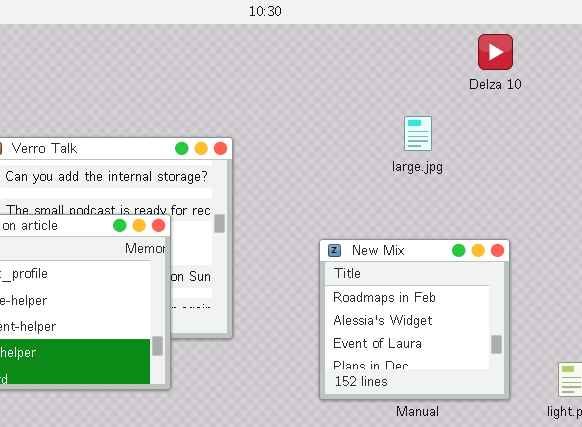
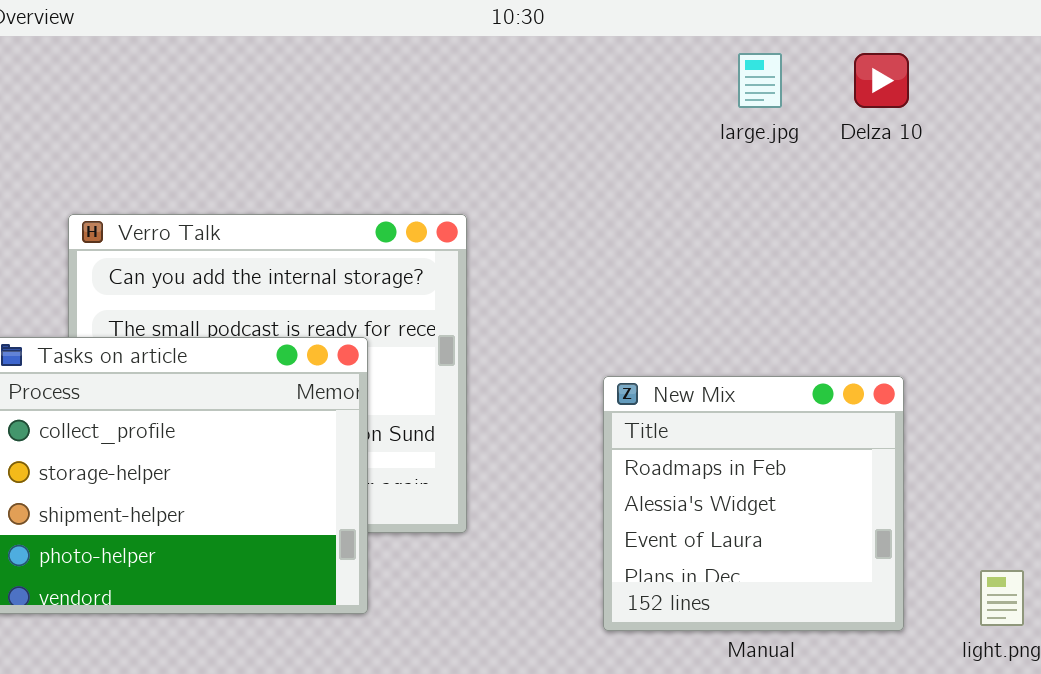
large.jpg: [404,116,432,151] -> [738,53,782,108], moved

